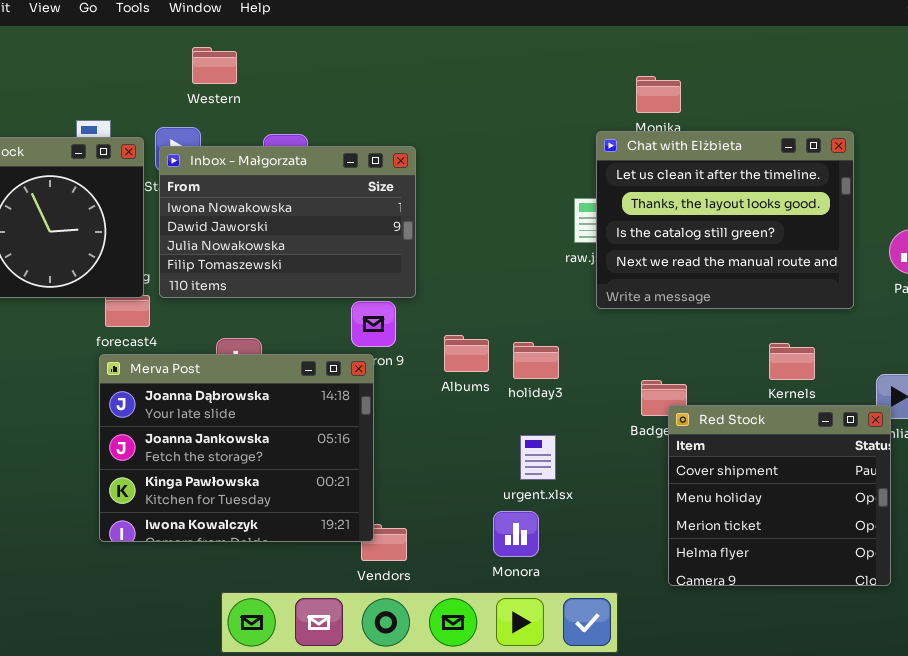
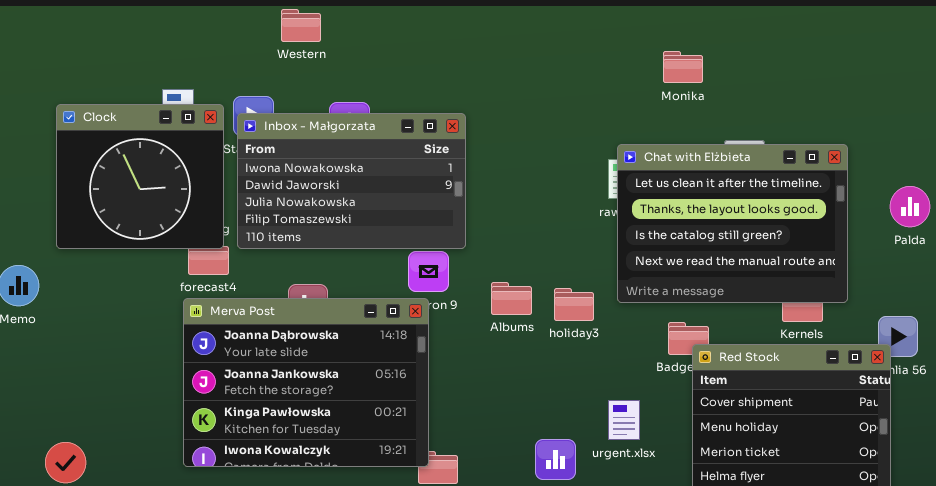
Western: [192,47,237,84] -> [281,9,321,42], moved
Chat with Elżbieta: [596,131,854,309] -> [617,144,848,303], moved
urgent.xlsx: [520,435,556,480] -> [608,400,640,440], moved

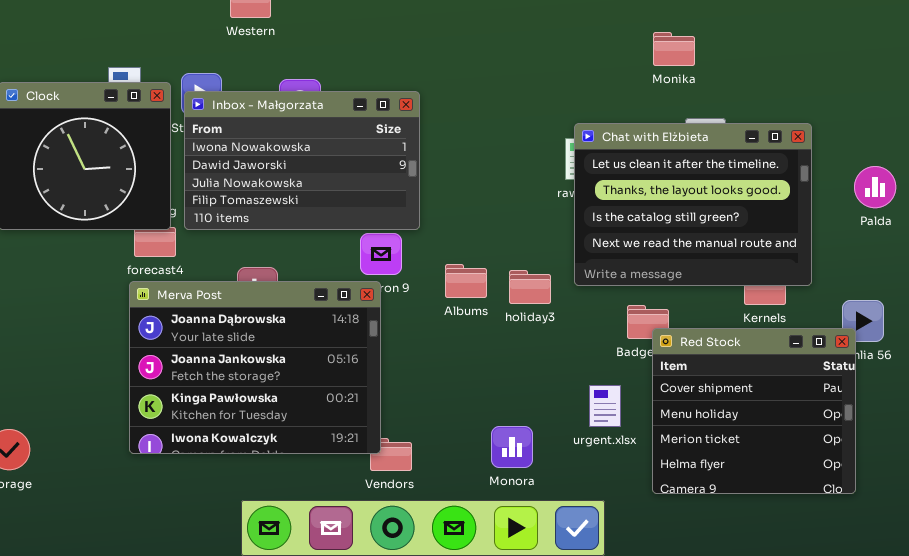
Monika: [663,51,703,83] -> [653,32,695,66], moved
urgent.xlsx: [608,400,640,440] -> [589,385,621,427], moved

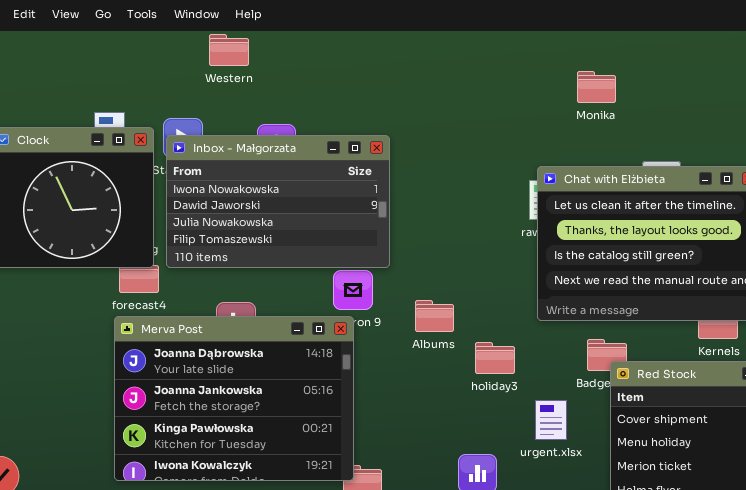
Monika: [653,32,695,66] -> [577,71,616,103], moved
holiday3: [509,270,551,304] -> [475,342,515,374], moved
urgent.xlsx: [589,385,621,427] -> [535,400,567,440], moved

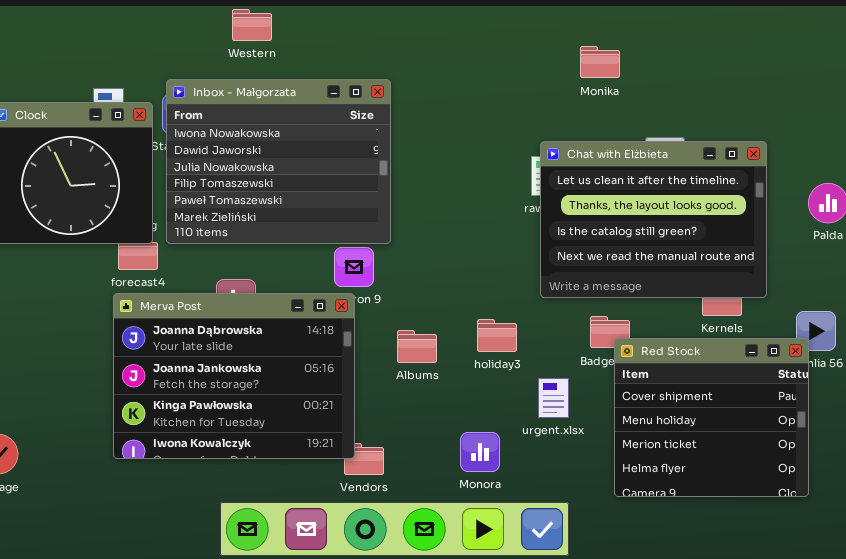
Western: [209,34,249,66] -> [232,9,272,41], moved
Inbox - Małgorzata: [166,135,390,268] -> [166,79,391,244], resized
Albums: [415,300,454,332] -> [397,330,437,363], moved

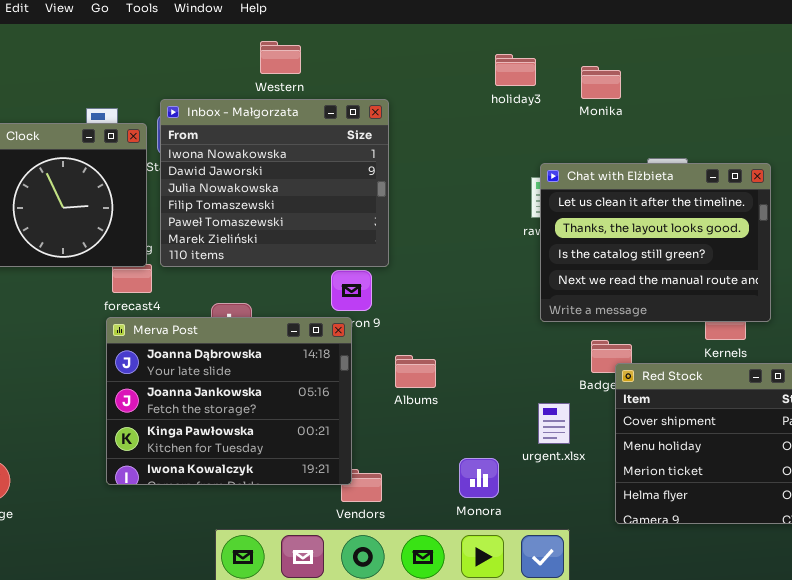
Western: [232,9,272,41] -> [260,41,301,74], moved
holiday3: [477,319,517,352] -> [495,54,536,86], moved

